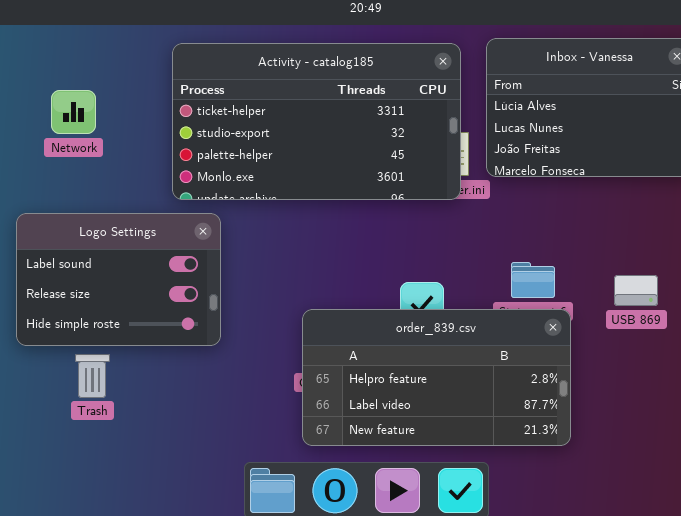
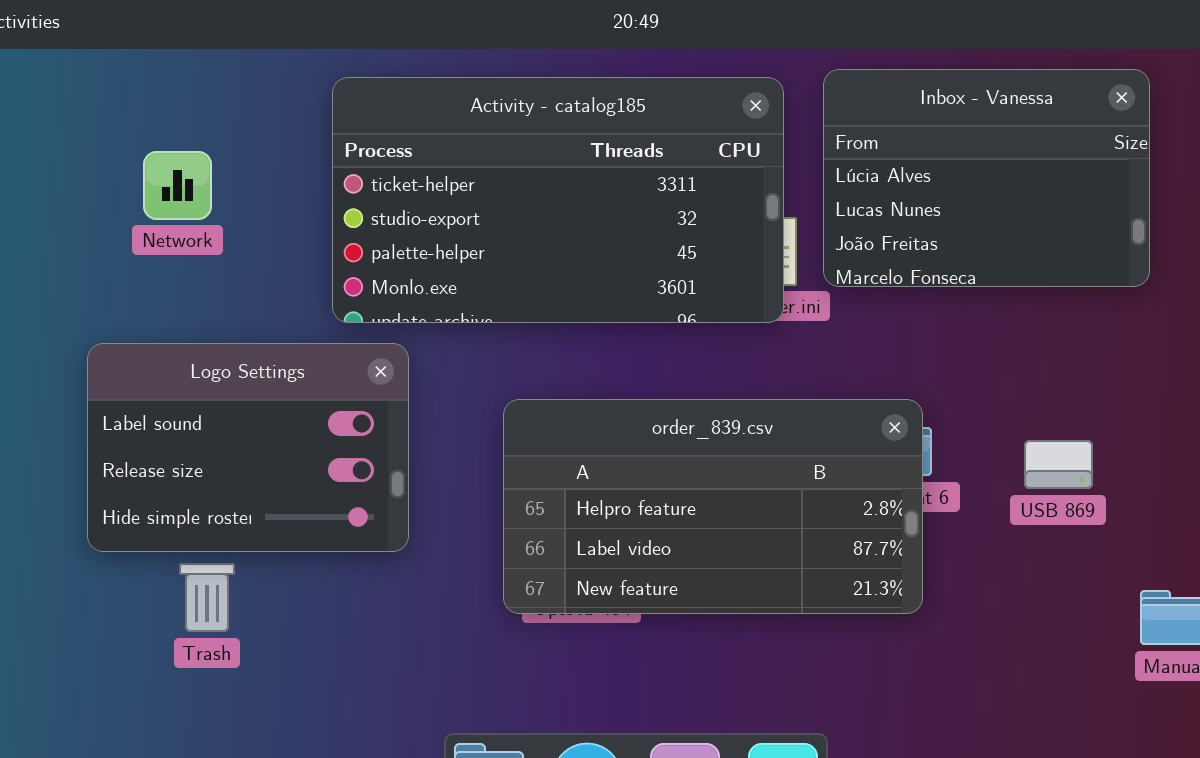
order_839.csv: [302,309,571,446] -> [503,399,923,614], moved

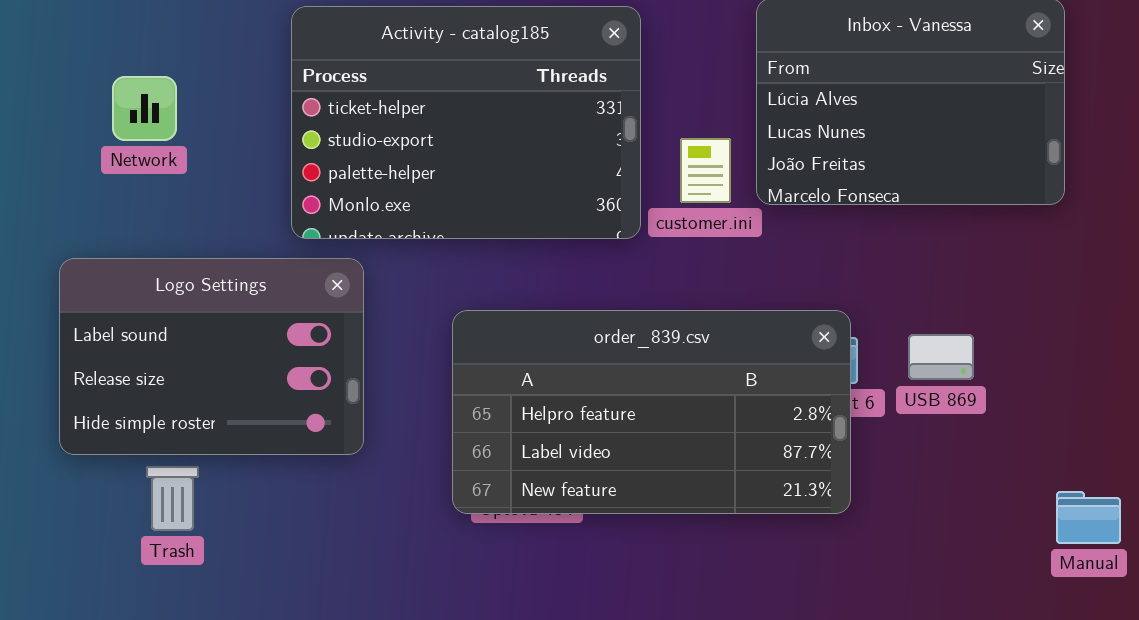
Activity - catalog185: [332,77,784,323] -> [291,6,641,239], resized
USB 869: [1024,440,1093,489] -> [908,334,974,380], moved

